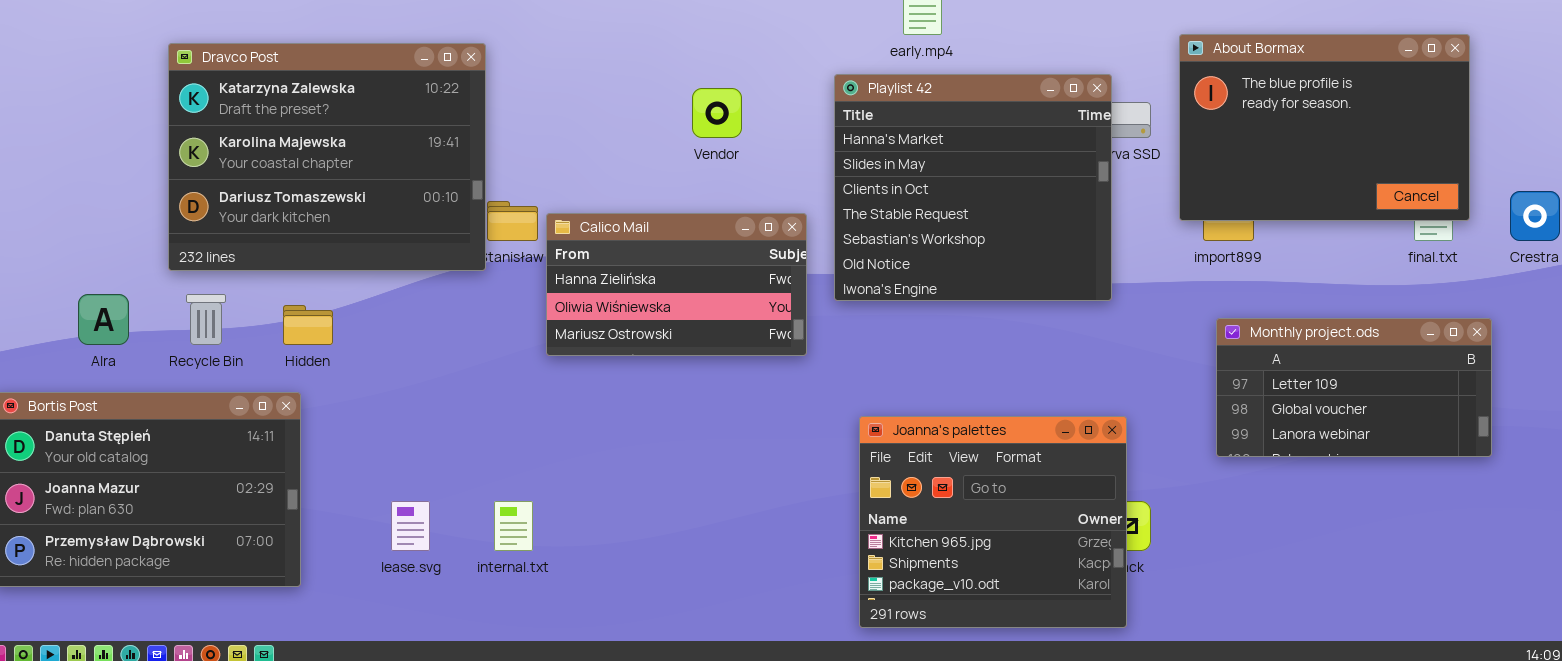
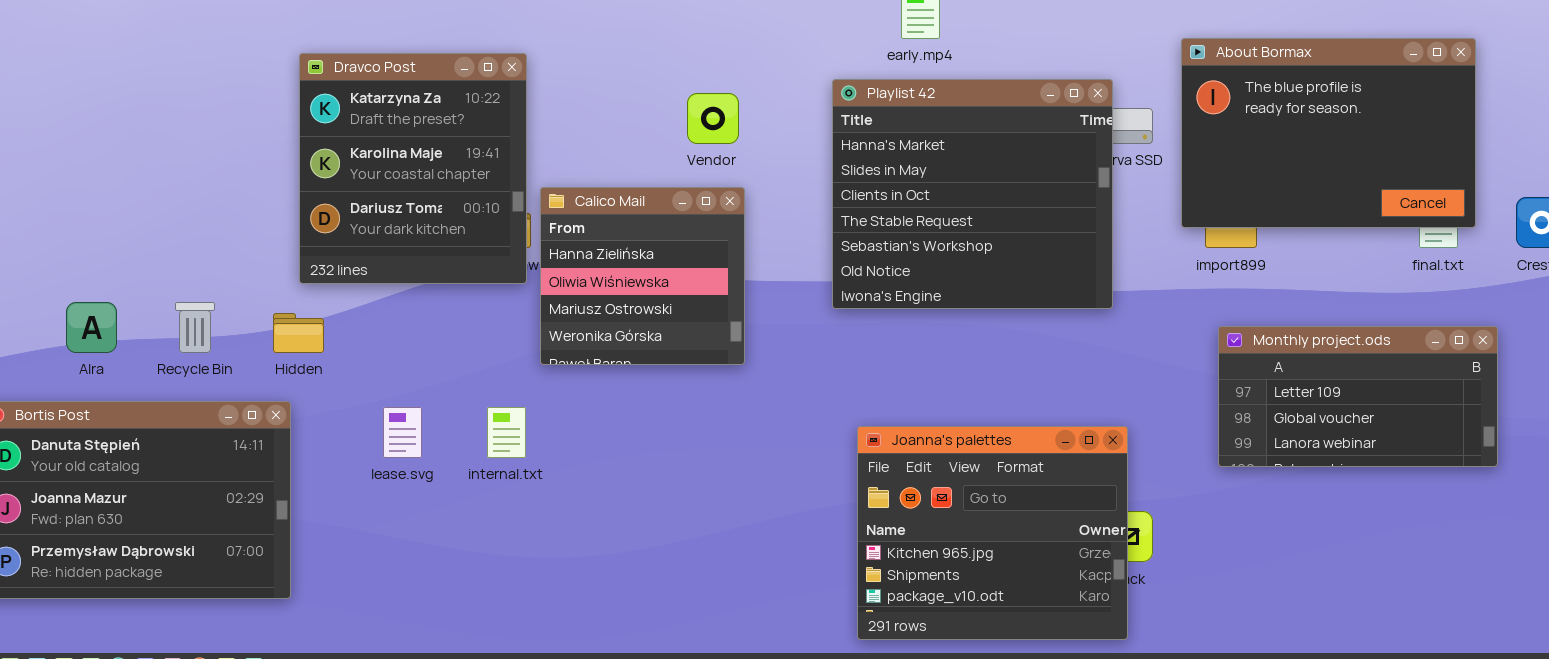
Dravco Post: [168,43,486,271] -> [299,53,527,284], moved, resized
Calico Mail: [546,213,807,356] -> [540,187,745,365], resized
lease.svg: [391,501,430,551] -> [383,407,422,458], moved
internal.txt: [494,501,533,551] -> [487,407,526,458], moved

